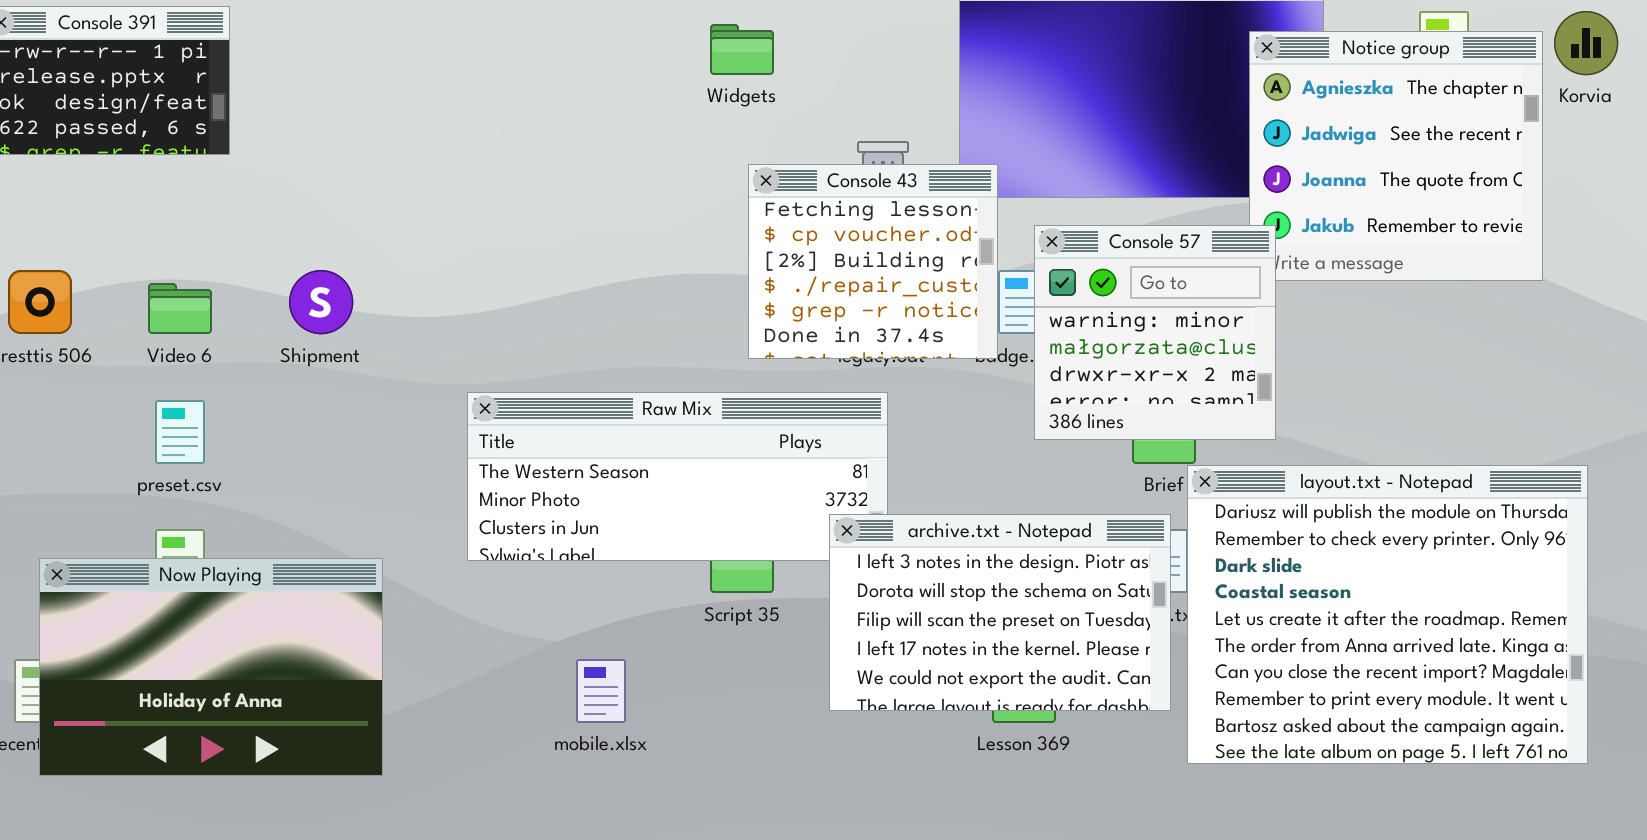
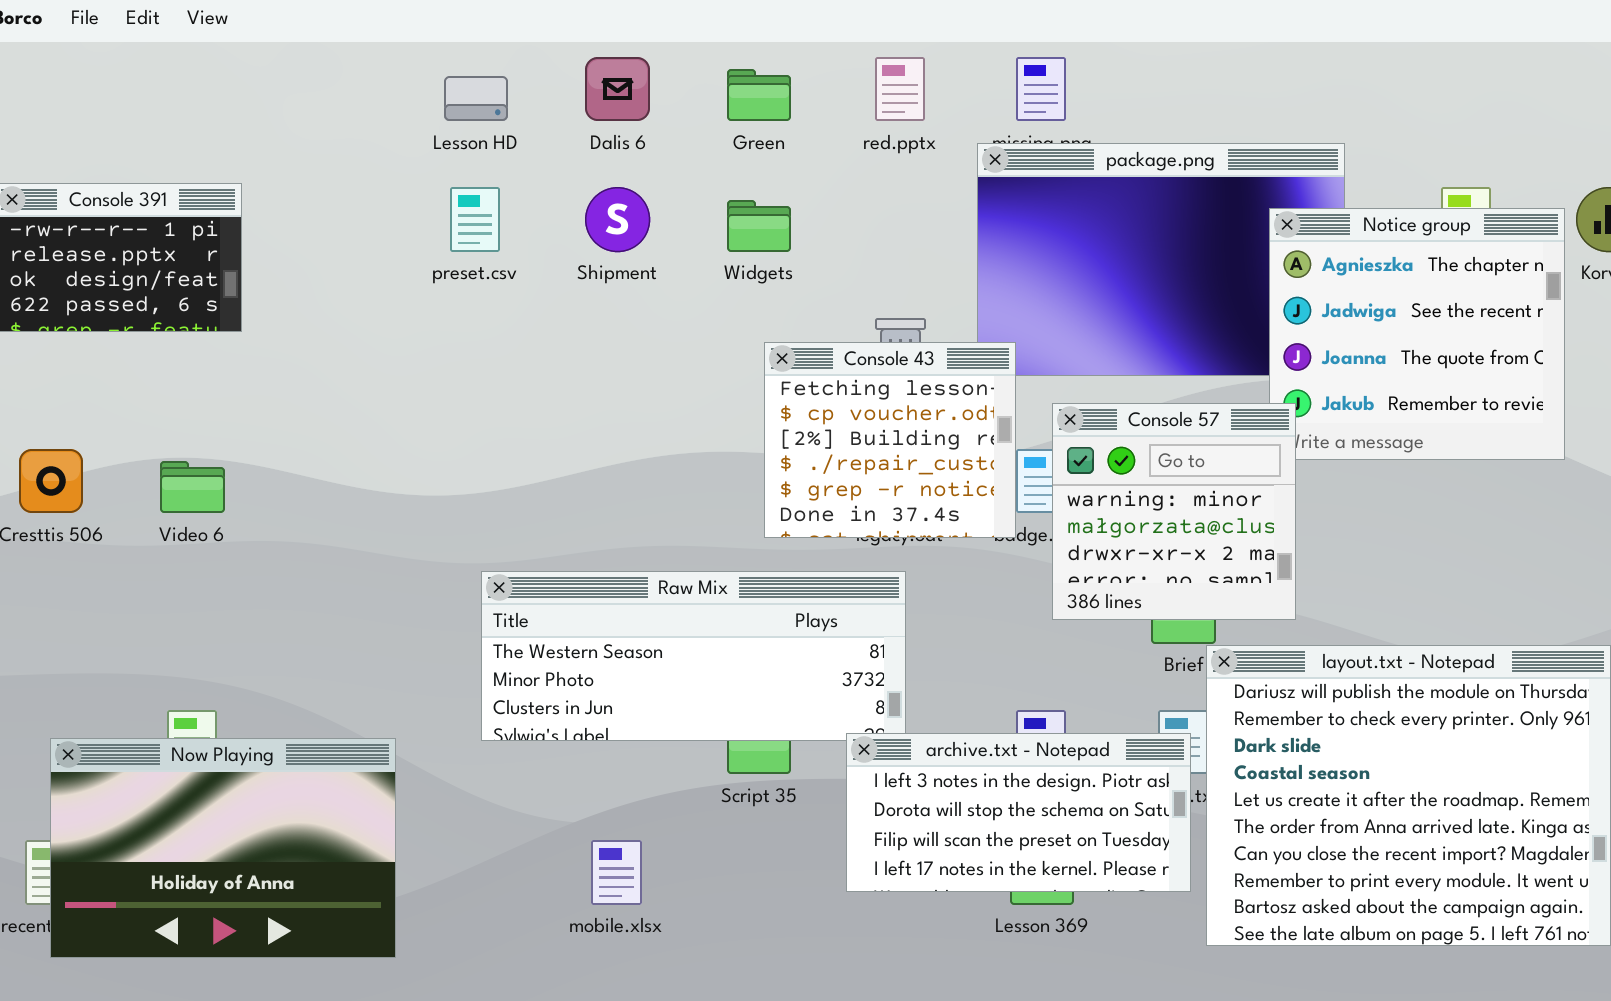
Shipment: [289,270,353,334] -> [585,187,650,252], moved
preset.csv: [155,400,205,464] -> [450,187,500,252], moved
archive.txt - Notepad: [829,514,1171,711] -> [846,733,1191,892], resized

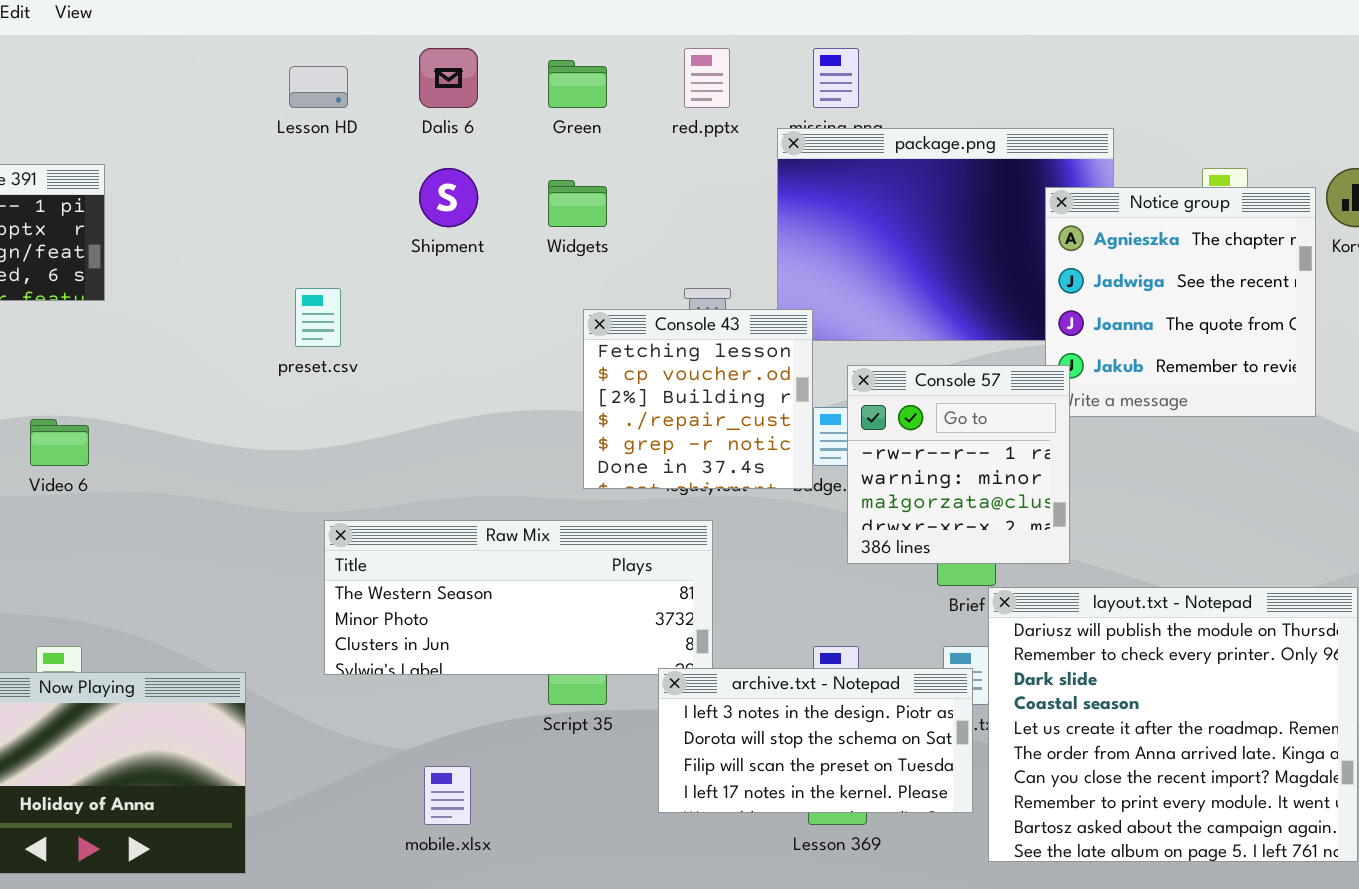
preset.csv: [450,187,500,252] -> [295,288,341,347], moved
Console 57: [1052,403,1296,620] -> [847,365,1070,564], scrolled up 1 row

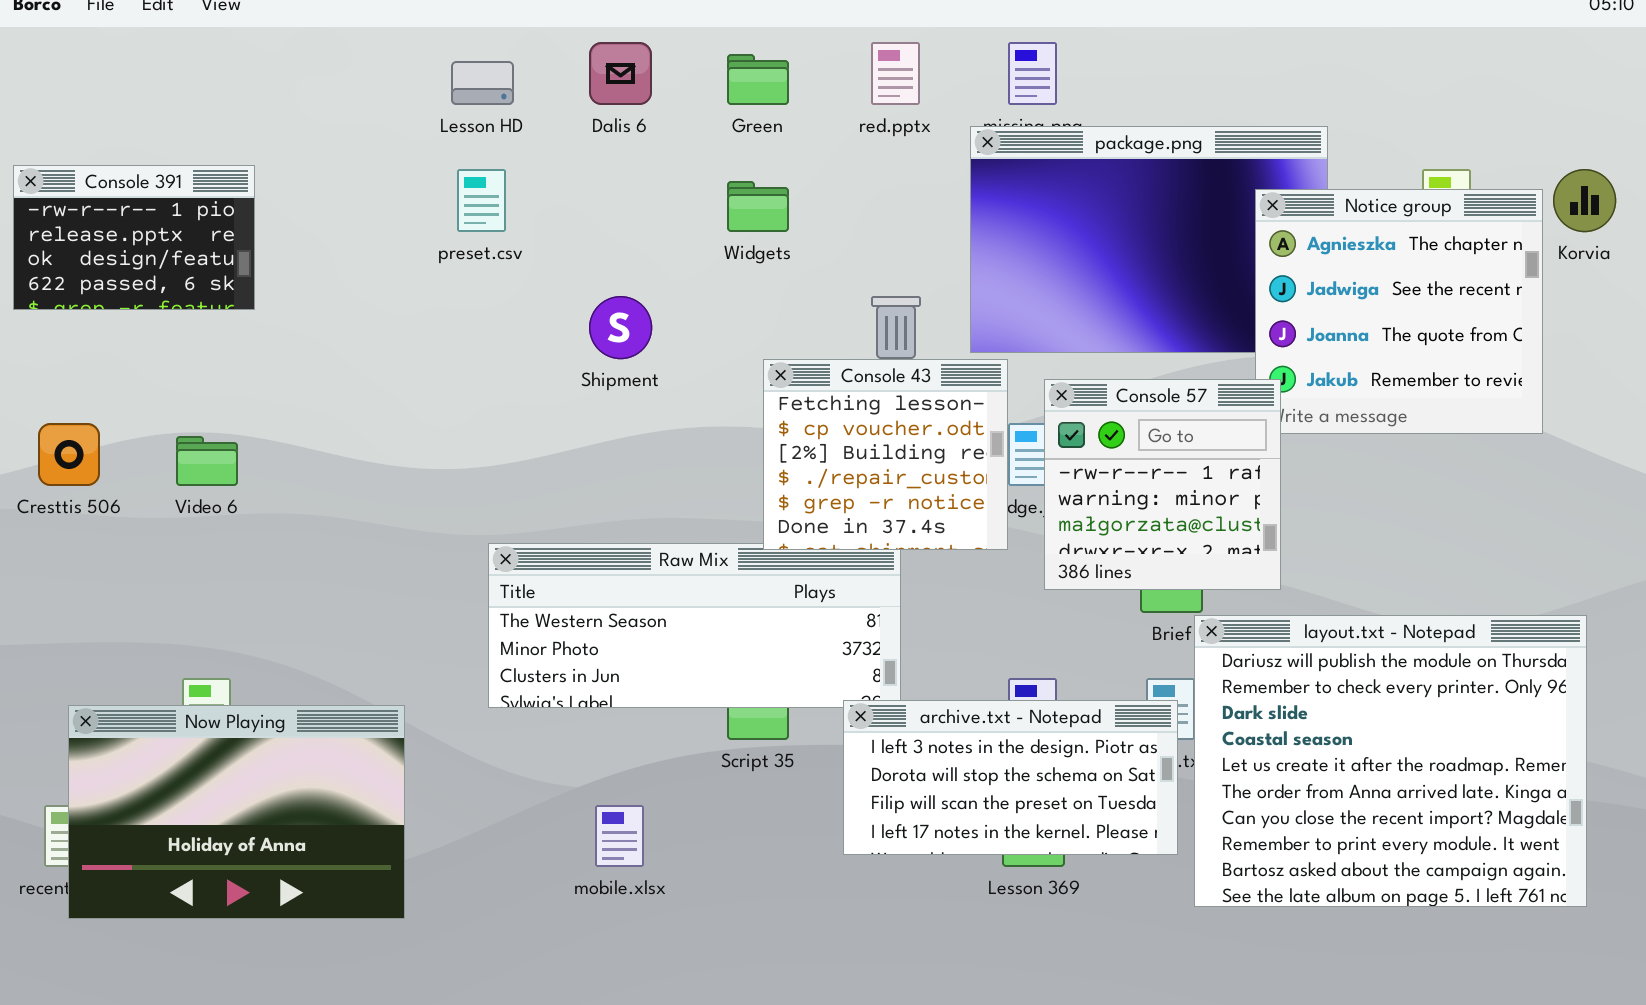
Shipment: [419,168,478,227] -> [589,296,652,359], moved
preset.csv: [295,288,341,347] -> [457,169,506,232], moved
Console 43: [583,309,813,489] -> [763,359,1008,550], moved

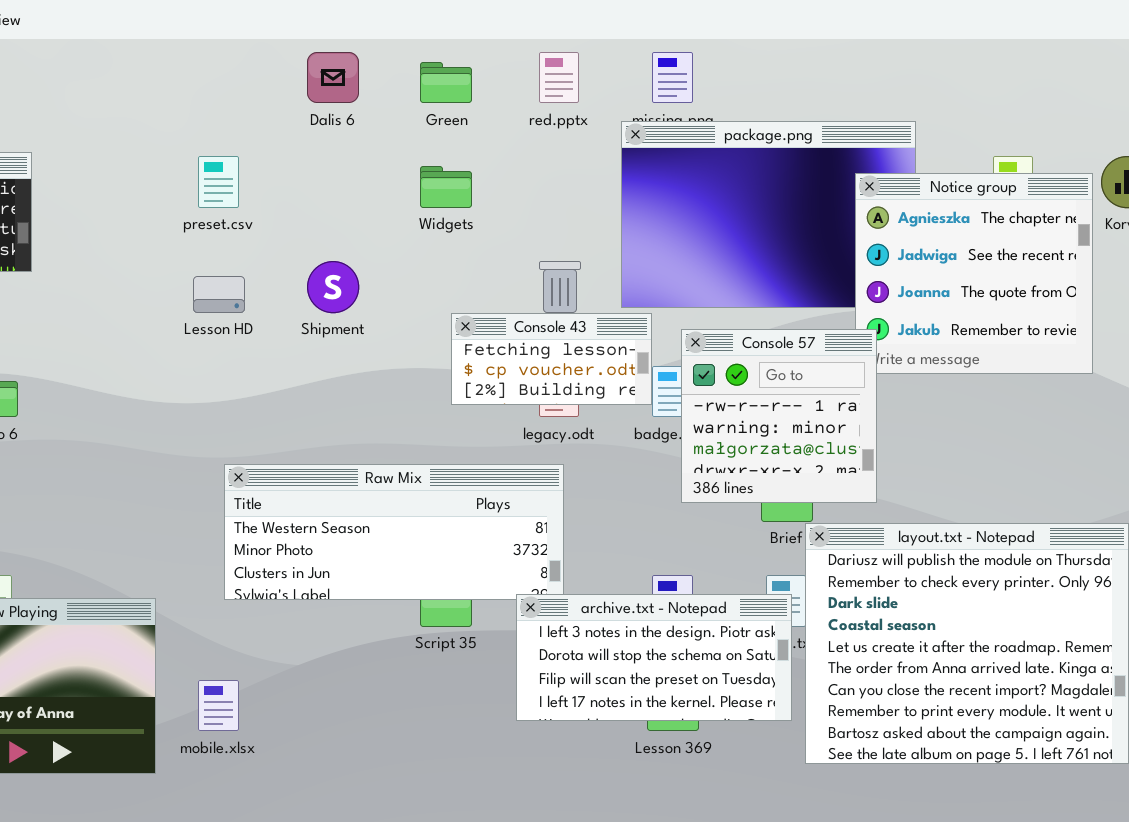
Lesson HD: [451,61,514,105] -> [193,276,245,313], moved
Console 43: [763,359,1008,550] -> [451,313,652,405], resized
mobile.xlsx: [595,805,644,867] -> [198,680,239,731], moved

